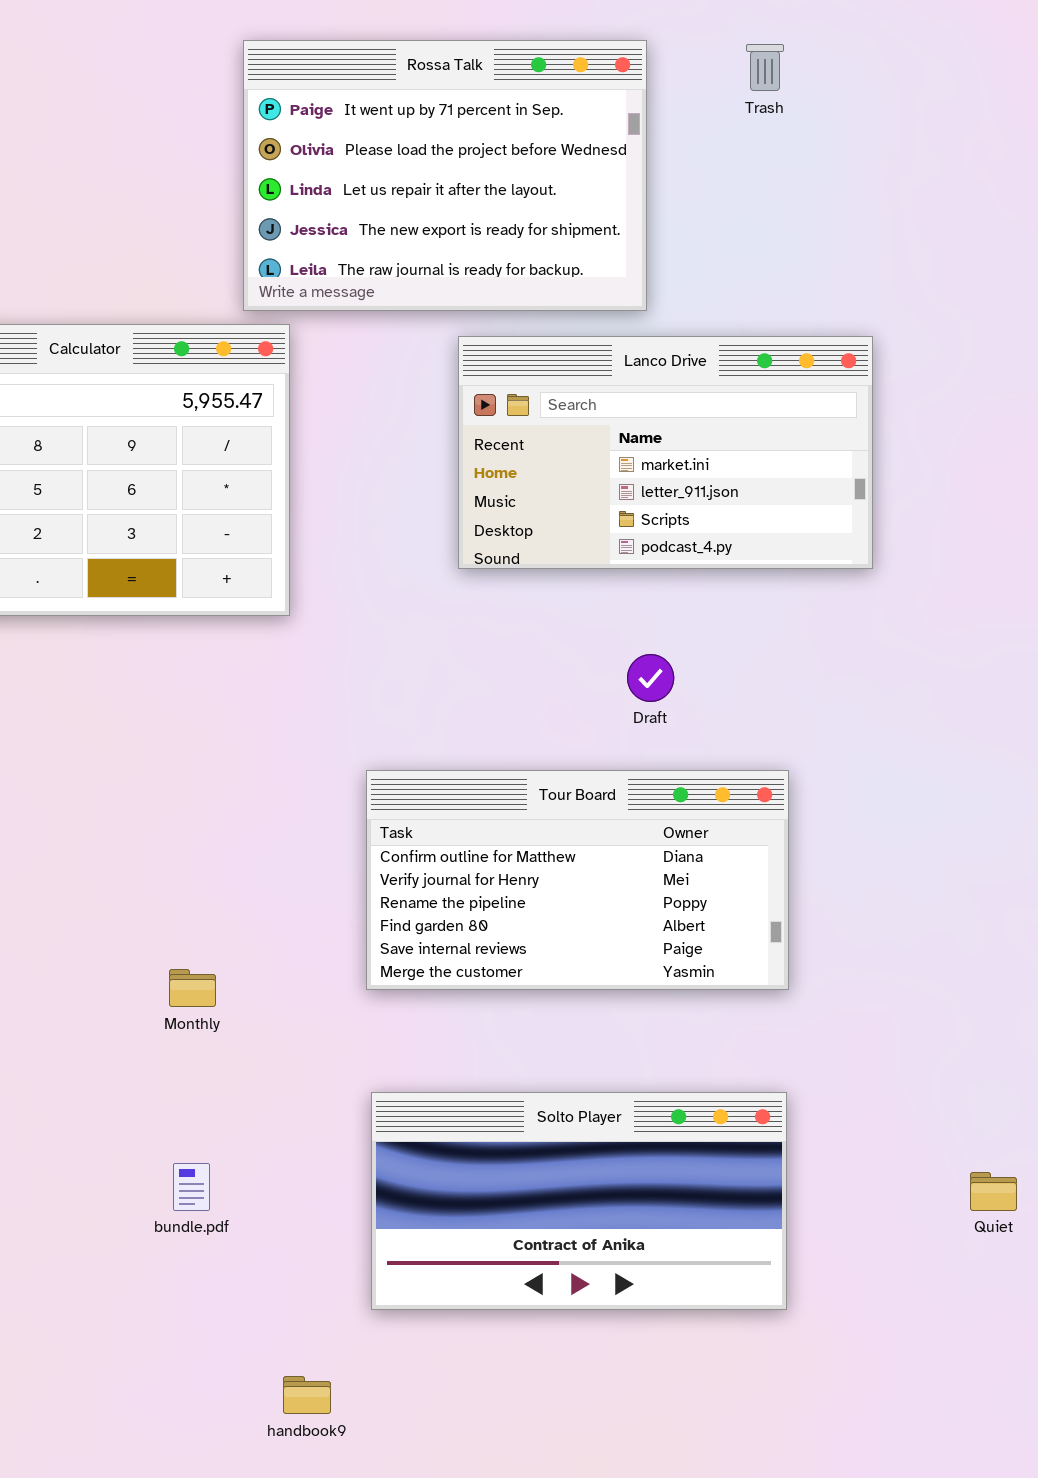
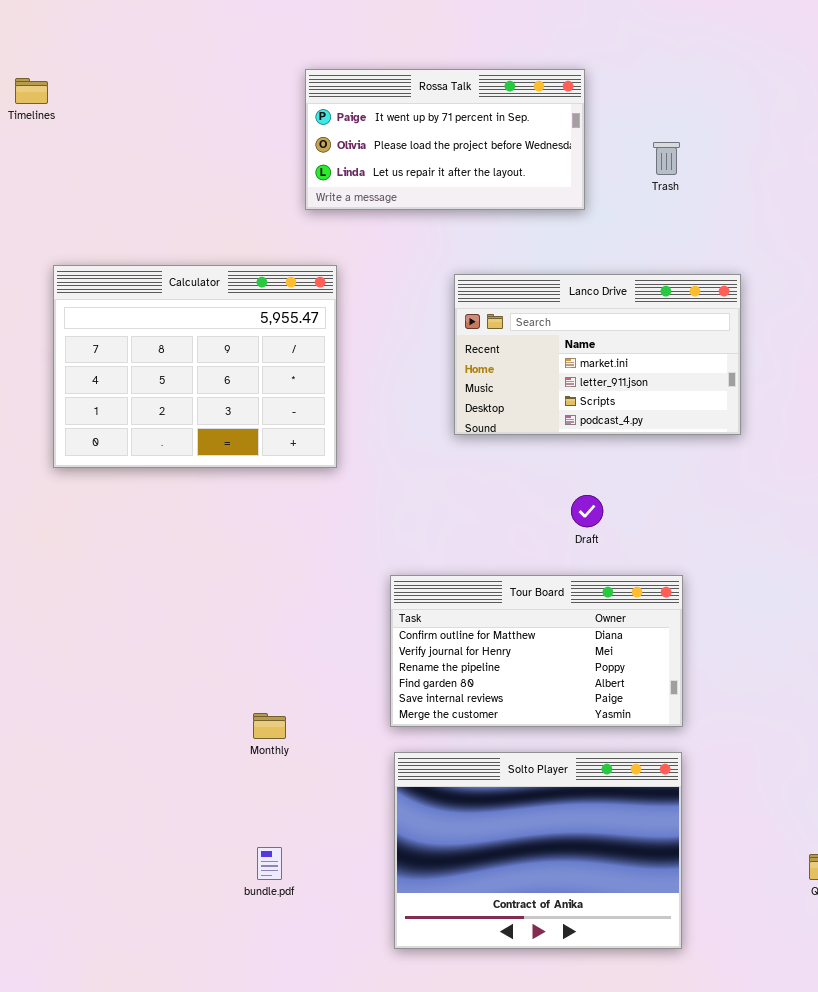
Rossa Talk: [243,40,647,311] -> [305,69,585,210], resized
Trash: [746,44,784,91] -> [653,142,680,175], moved
Solto Player: [371,1092,787,1310] -> [394,752,682,949], resized

